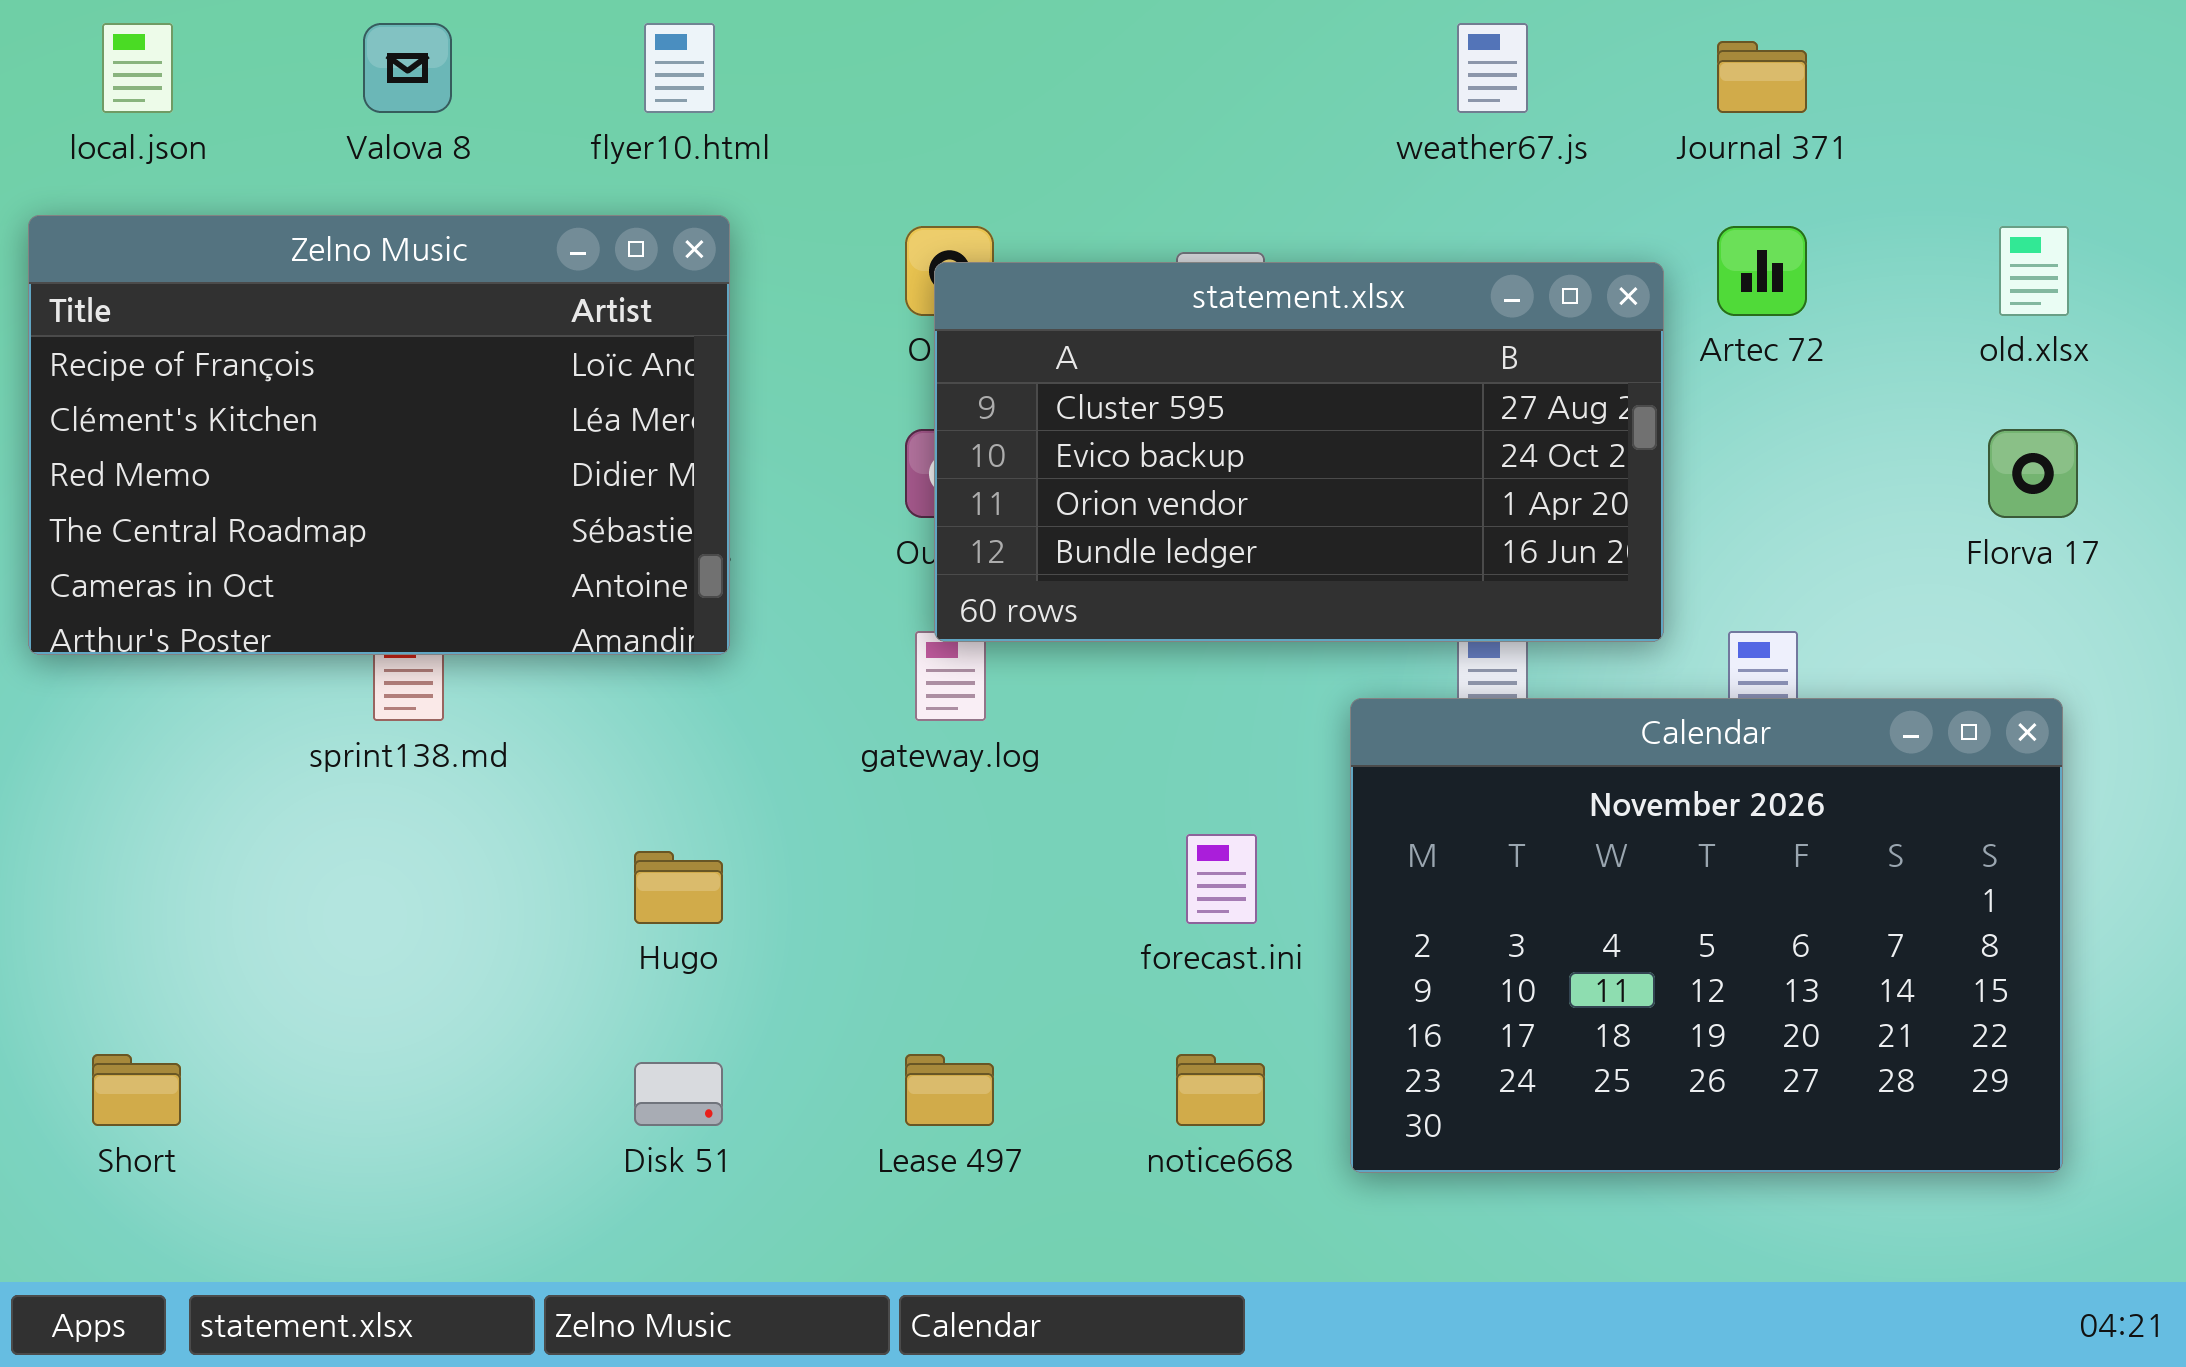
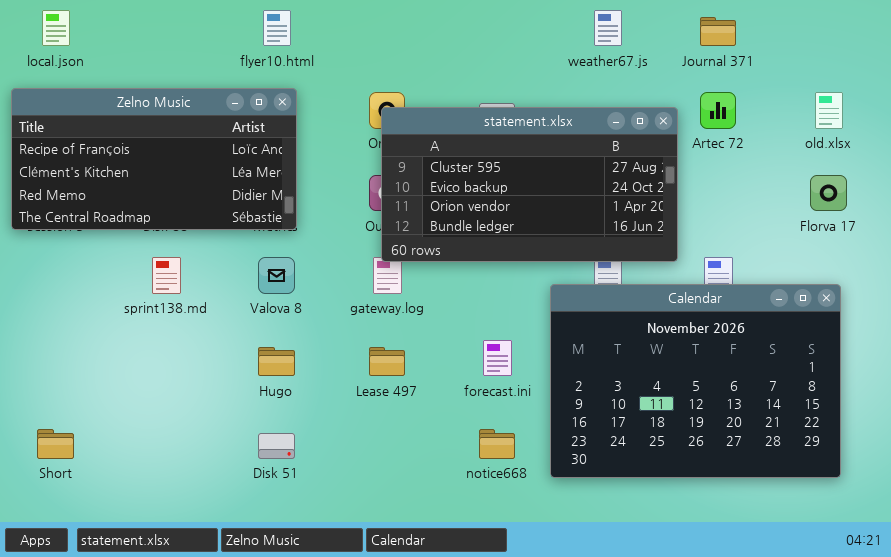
Valova 8: [363,23,452,113] -> [258,257,295,294], moved
Zelno Music: [28,215,730,655] -> [11,88,297,230], resized
Lease 497: [905,1054,994,1126] -> [369,347,405,376], moved

